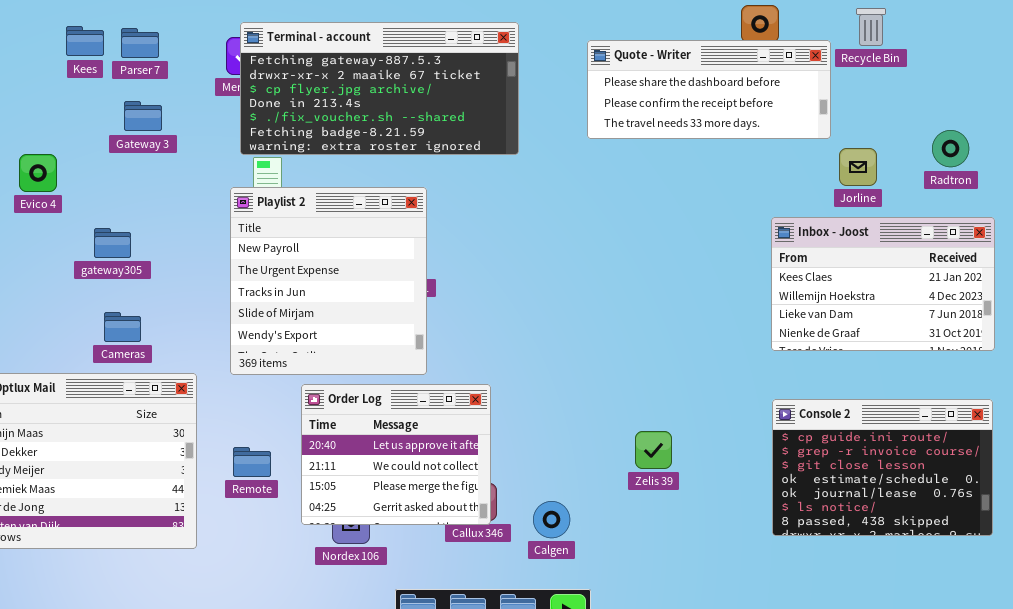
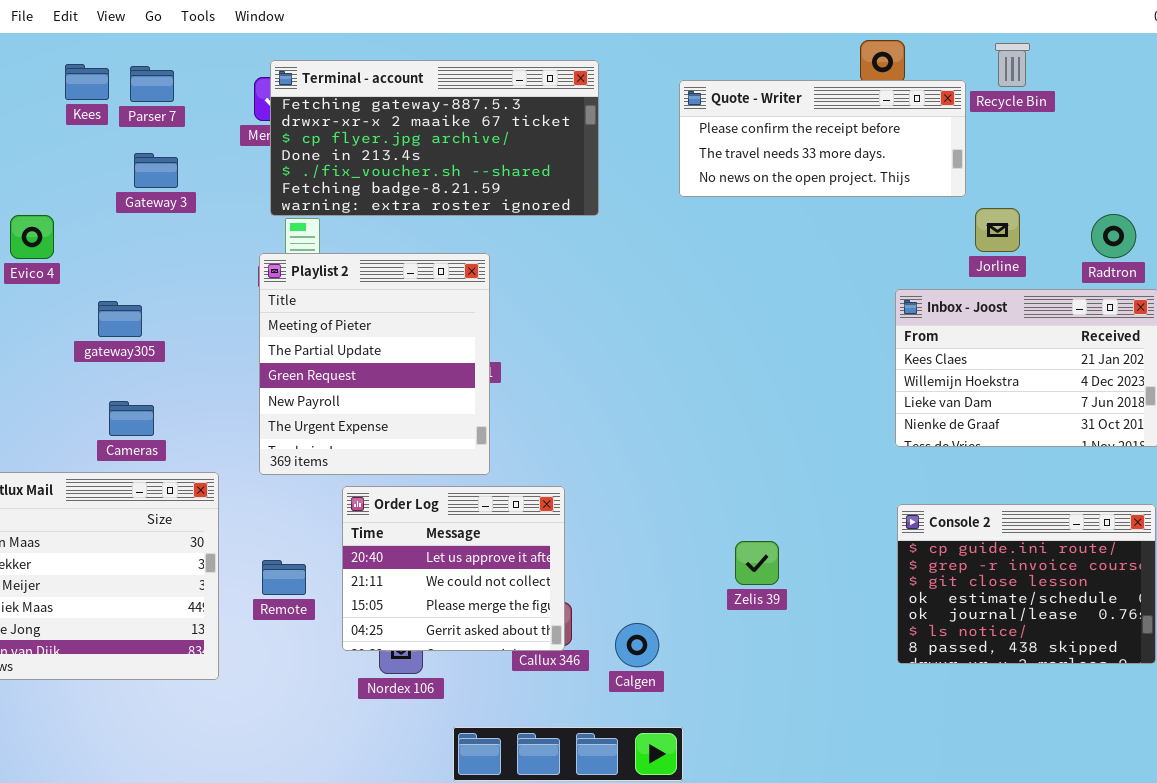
Quote - Writer: [587,40,831,139] -> [679,80,966,197], scrolled down 1 row
Radtron: [932,130,969,167] -> [1091,214,1136,258], moved
Playlist 2: [230,187,427,375] -> [259,253,490,475], scrolled up 3 rows

